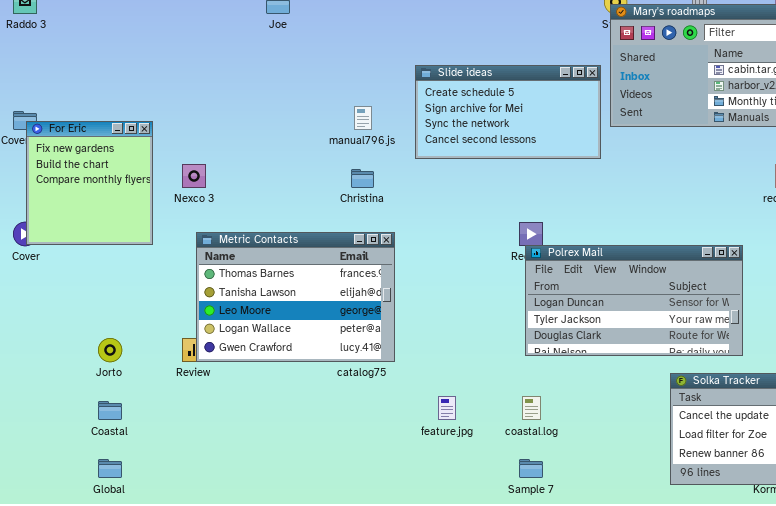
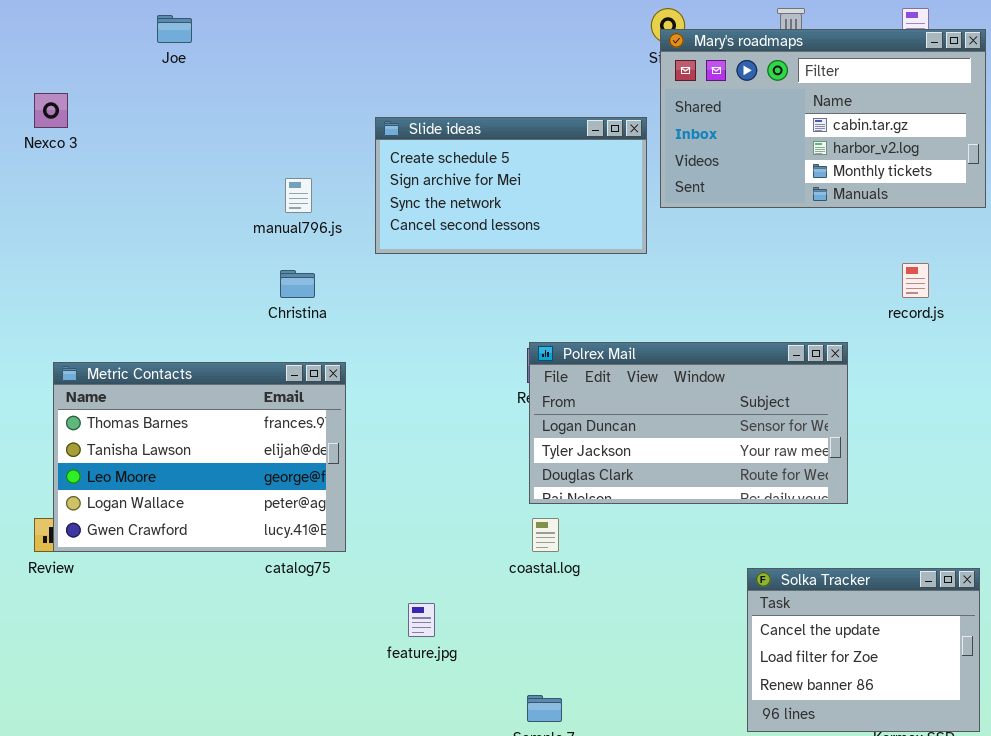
Nexco 3: [182,164,206,188] -> [34,93,68,128], moved
Polrex Mail: [525,245,743,356] -> [529,342,848,504], moved
coastal.log: [522,396,541,420] -> [532,518,559,552], moved

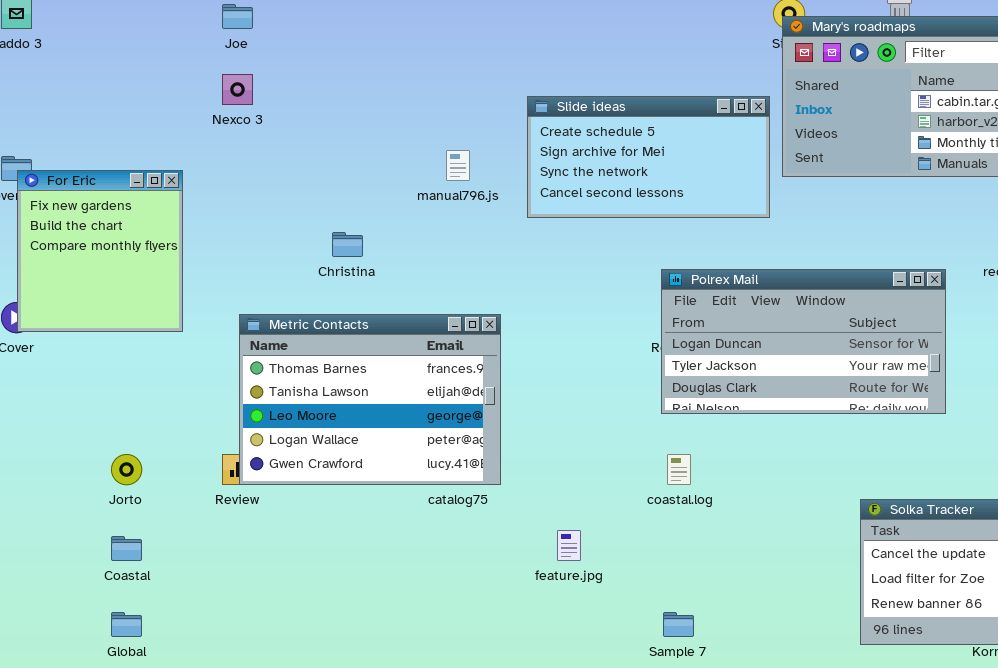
Joe: [157,15,192,43] -> [222,4,253,29], moved
Christina: [280,270,315,298] -> [332,232,363,257], moved
Polrex Mail: [529,342,848,504] -> [661,269,946,414], moved

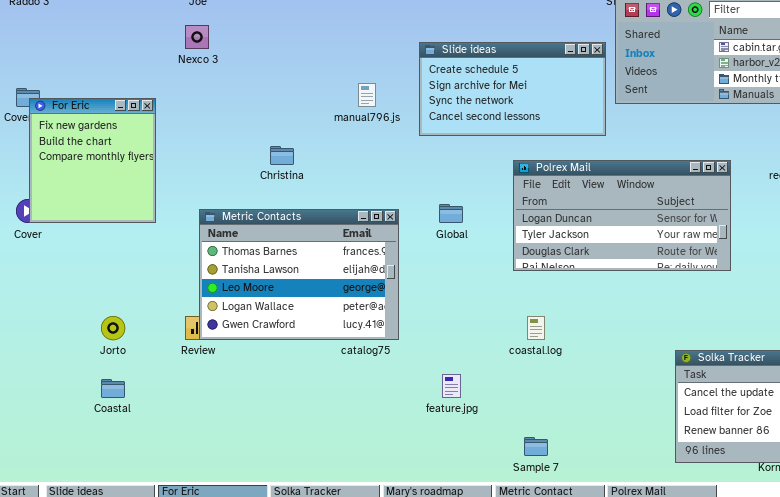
Polrex Mail: [661,269,946,414] -> [513,160,731,271], moved
Global: [111,612,142,637] -> [439,204,463,223], moved

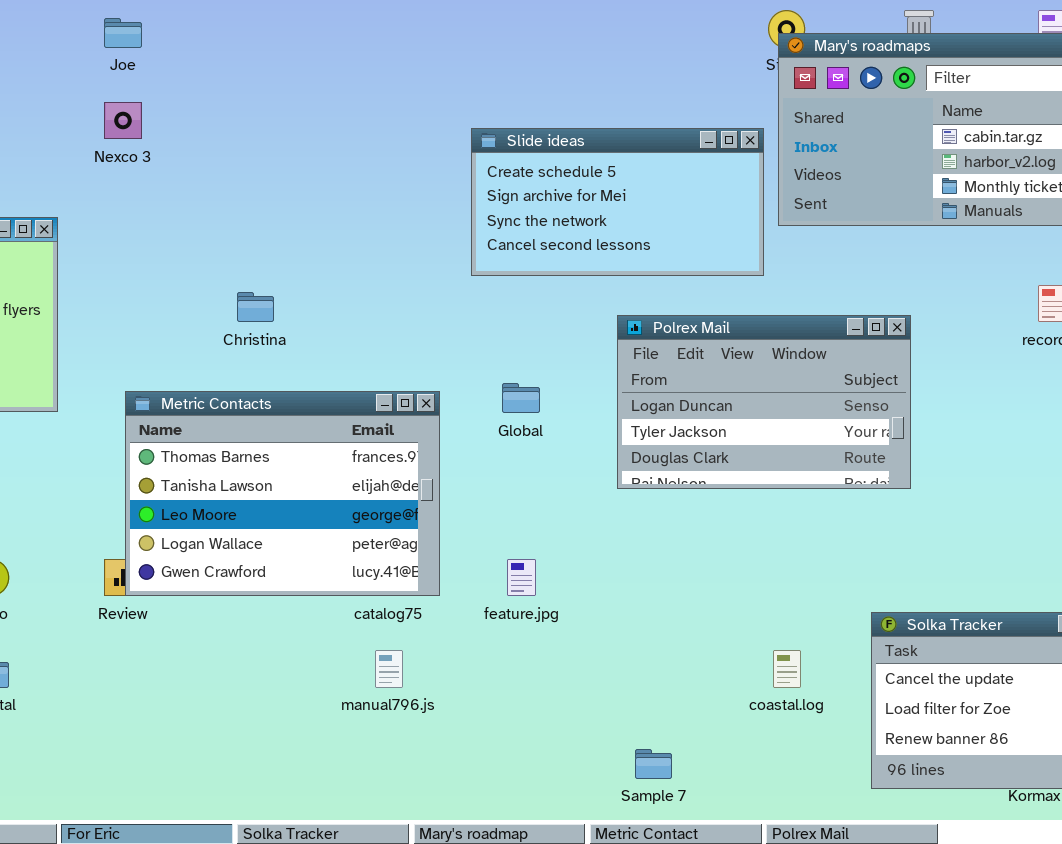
manual796.js: [358,83,376,107] -> [375,650,403,688], moved
Polrex Mail: [513,160,731,271] -> [617,315,911,489], resized
coastal.log: [527,316,545,340] -> [773,650,801,688], moved
feature.jpg: [442,374,461,398] -> [507,559,536,596], moved

